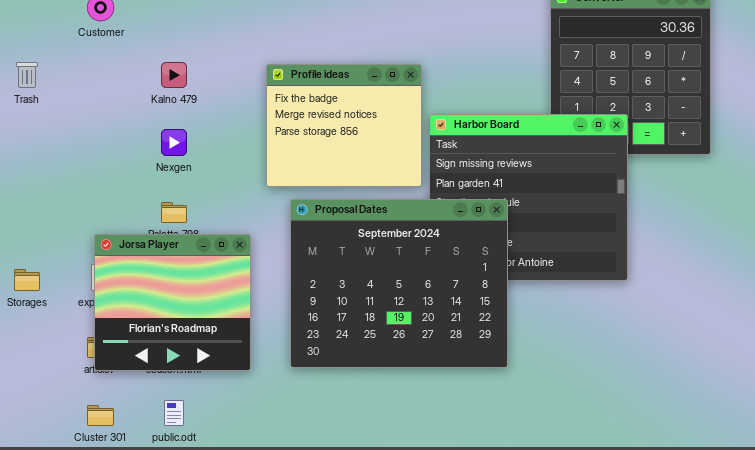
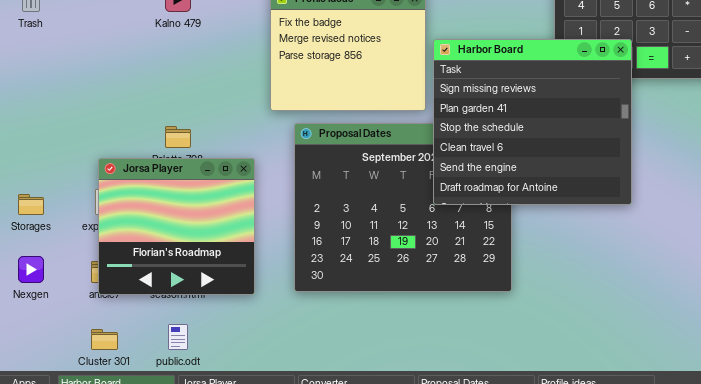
Harbor Board: [429,114,628,281] -> [433,39,632,205], raised
Nexgen: [161,129,187,156] -> [18,256,44,283], moved

